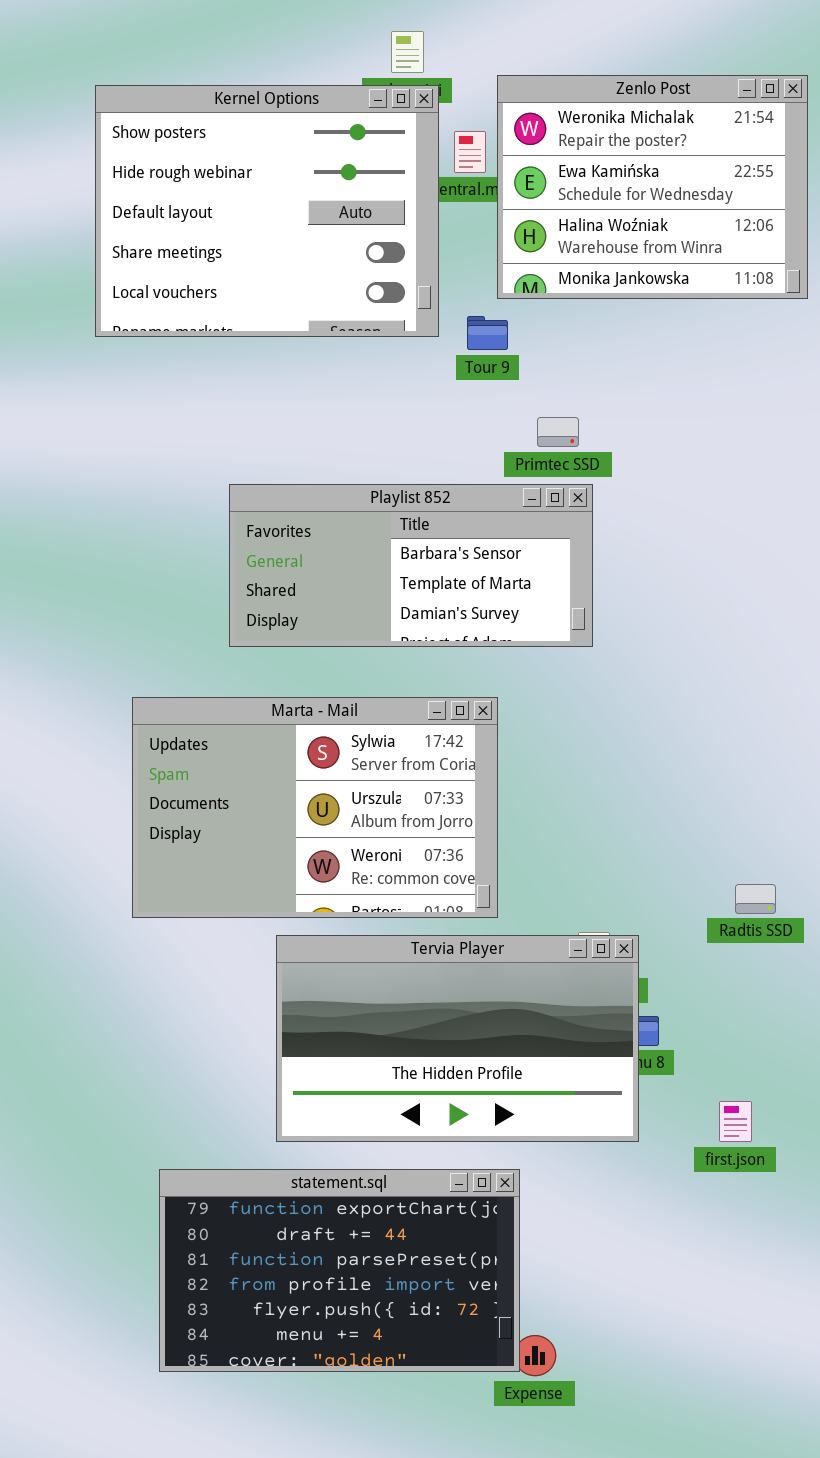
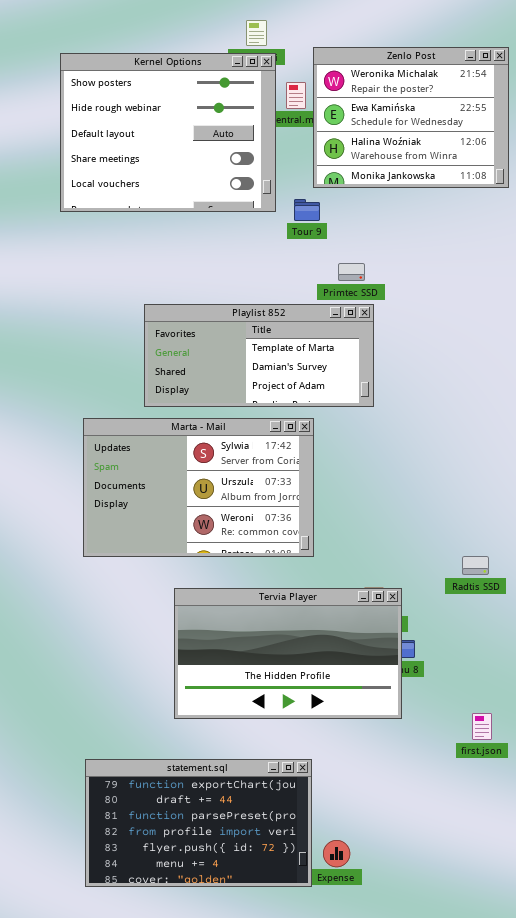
Playlist 852: [229,484,593,647] -> [144,304,374,407], scrolled down 1 row
Marta - Mail: [132,697,498,918] -> [83,418,314,557], moved
first.json: [719,1101,752,1142] -> [472,713,492,740], moved
statement.sql: [159,1169,520,1372] -> [85,759,312,887], moved

